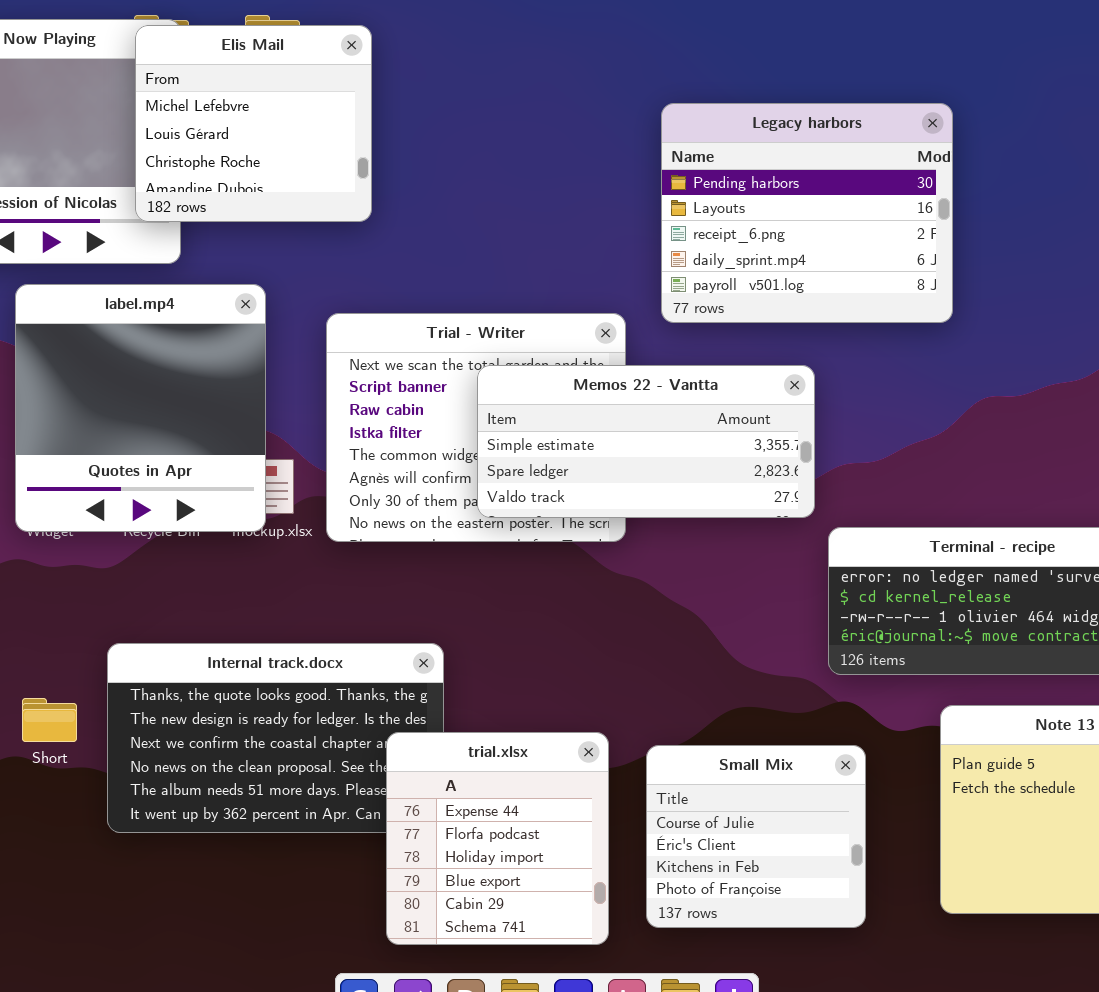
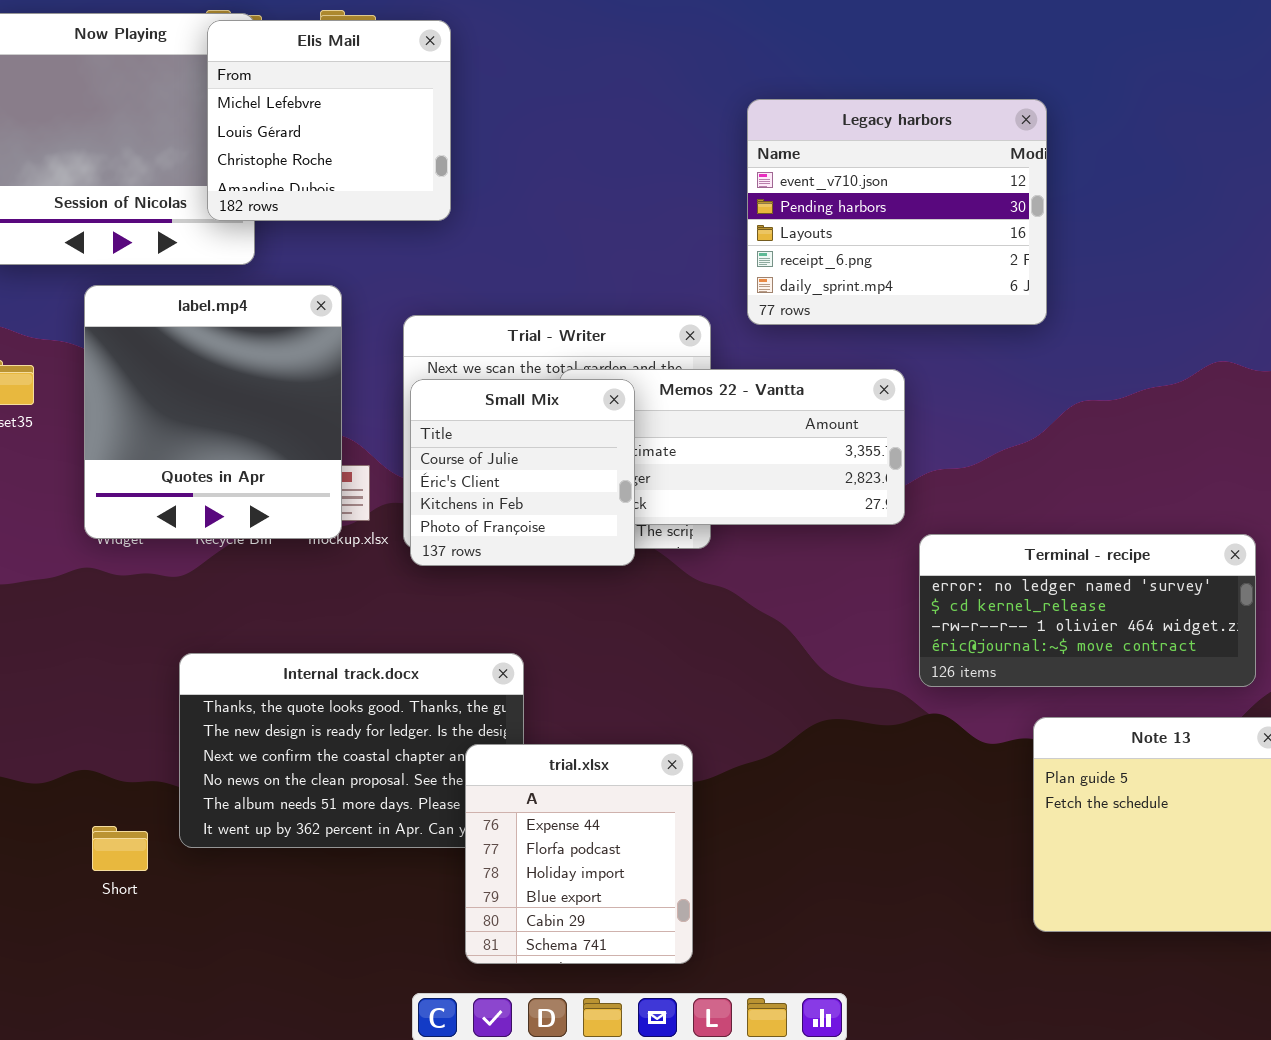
Legacy harbors: [661,103,953,323] -> [747,99,1047,325], scrolled up 1 row
Short: [22,698,77,742] -> [92,826,148,871], moved
Small Mix: [646,745,866,928] -> [410,379,635,566], moved

